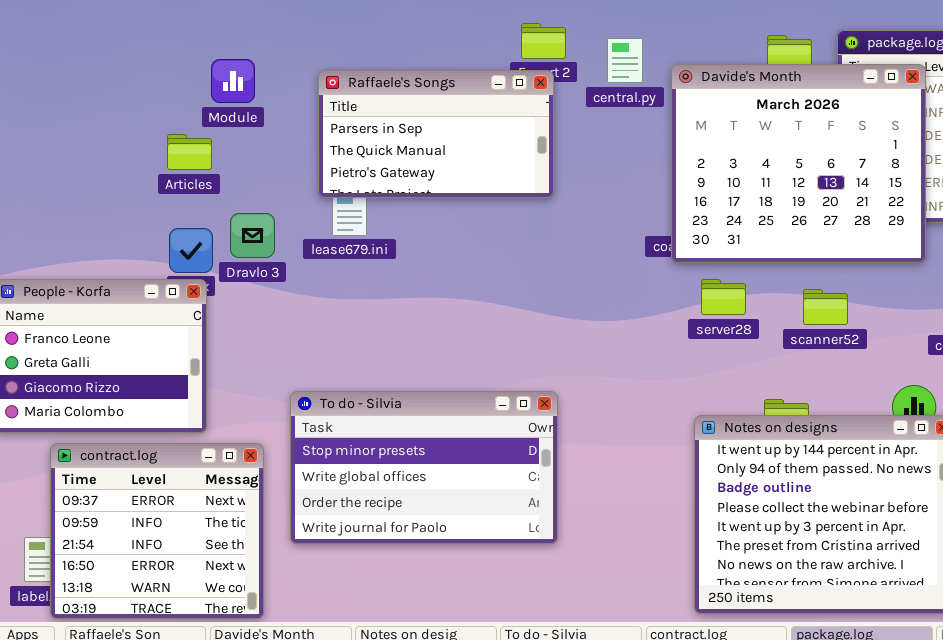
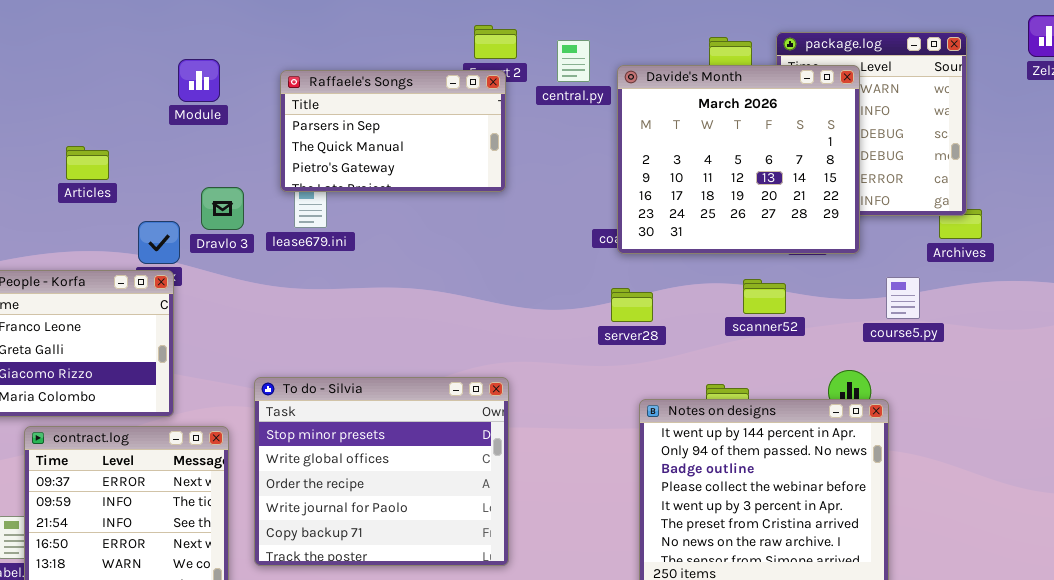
Articles: [167,134,212,170] -> [66,146,109,180], moved
Dravlo 3: [230,213,275,258] -> [201,187,244,230], moved
server28: [701,279,746,315] -> [611,288,653,322], moved
To do - Silvia: [290,391,558,544] -> [254,377,509,566], resized

